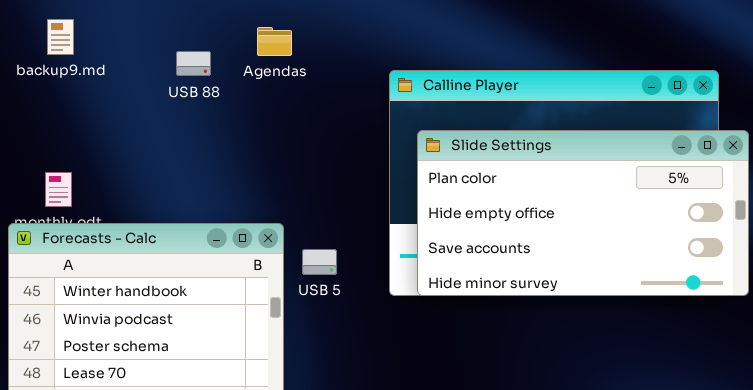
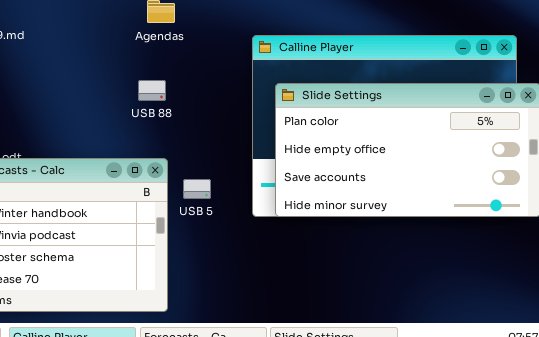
USB 88: [176,51,211,76] -> [138,80,166,101], moved

